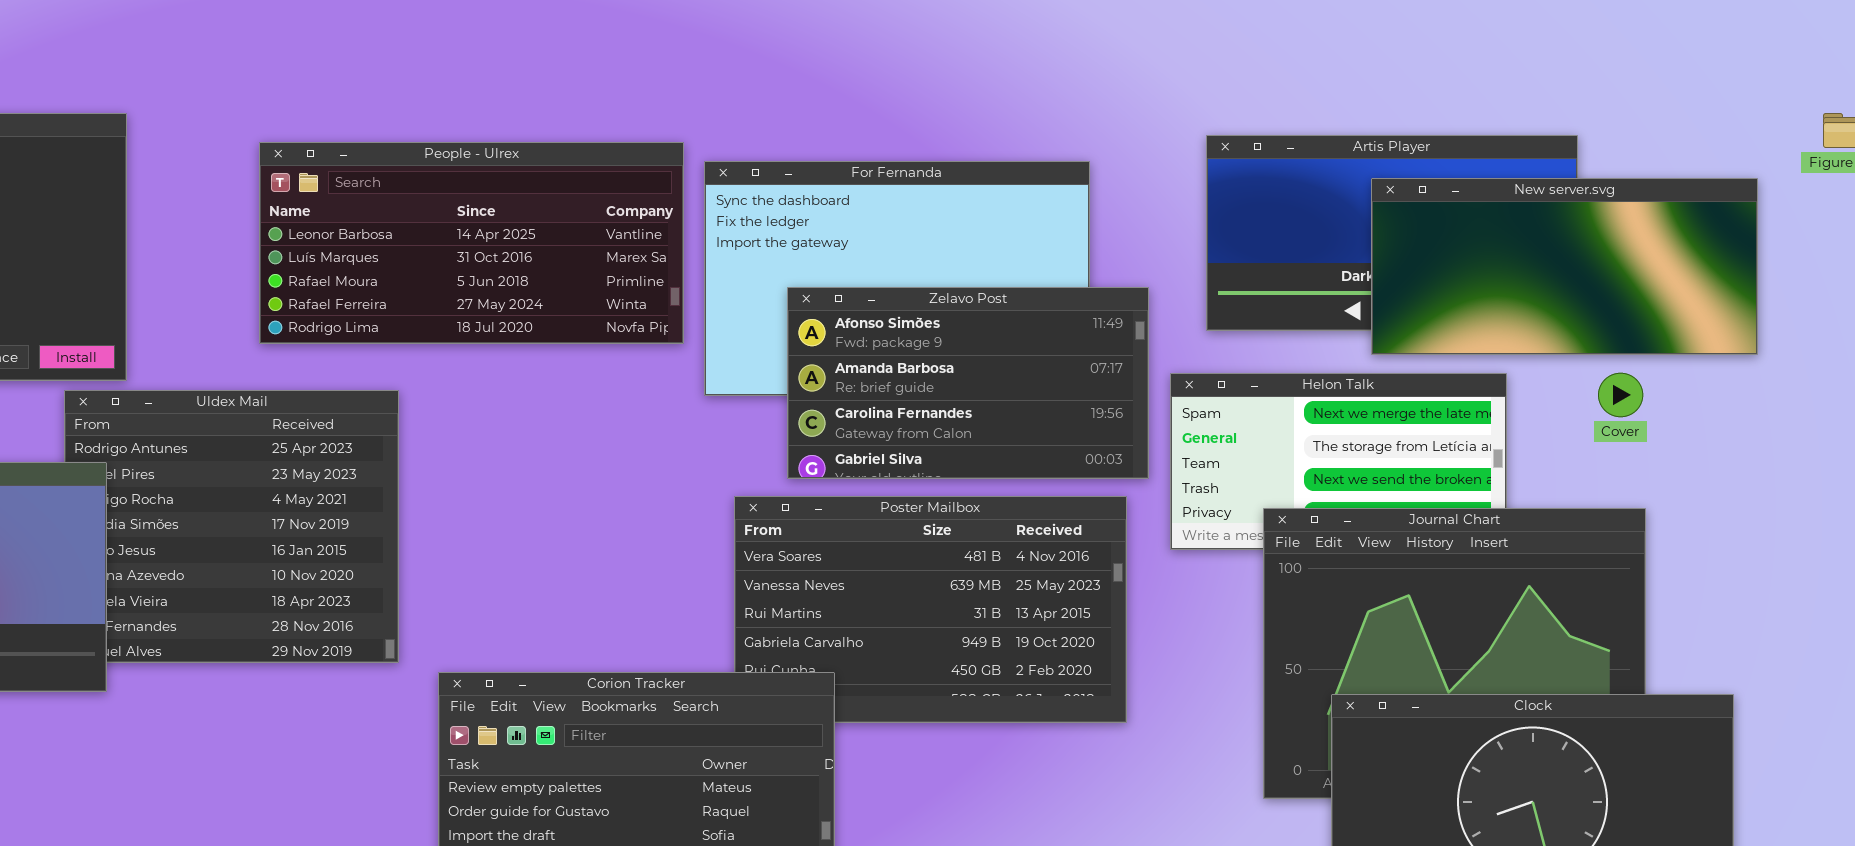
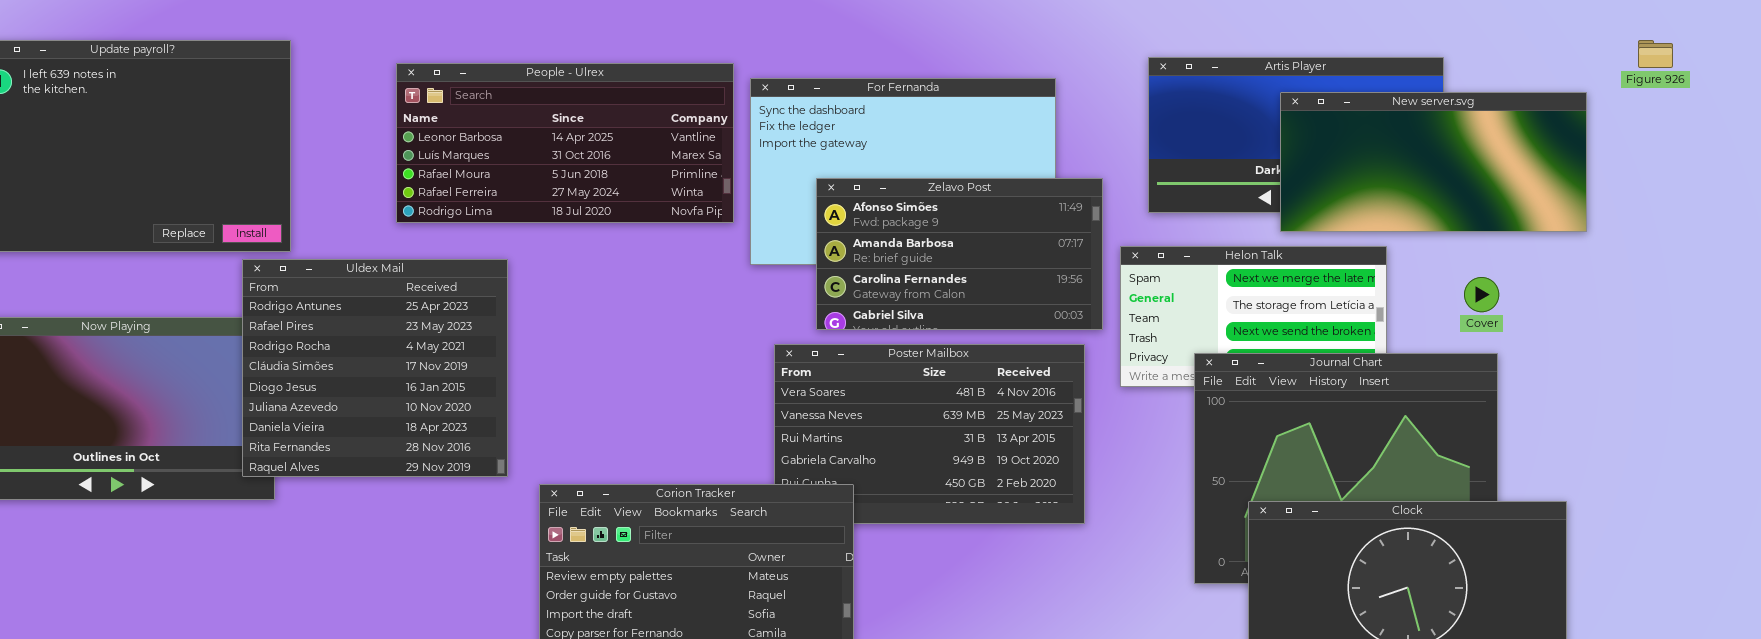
Cover: [1598,373,1643,417] -> [1464,277,1499,312], moved
Uldex Mail: [64,390,399,663] -> [242,259,508,477], raised

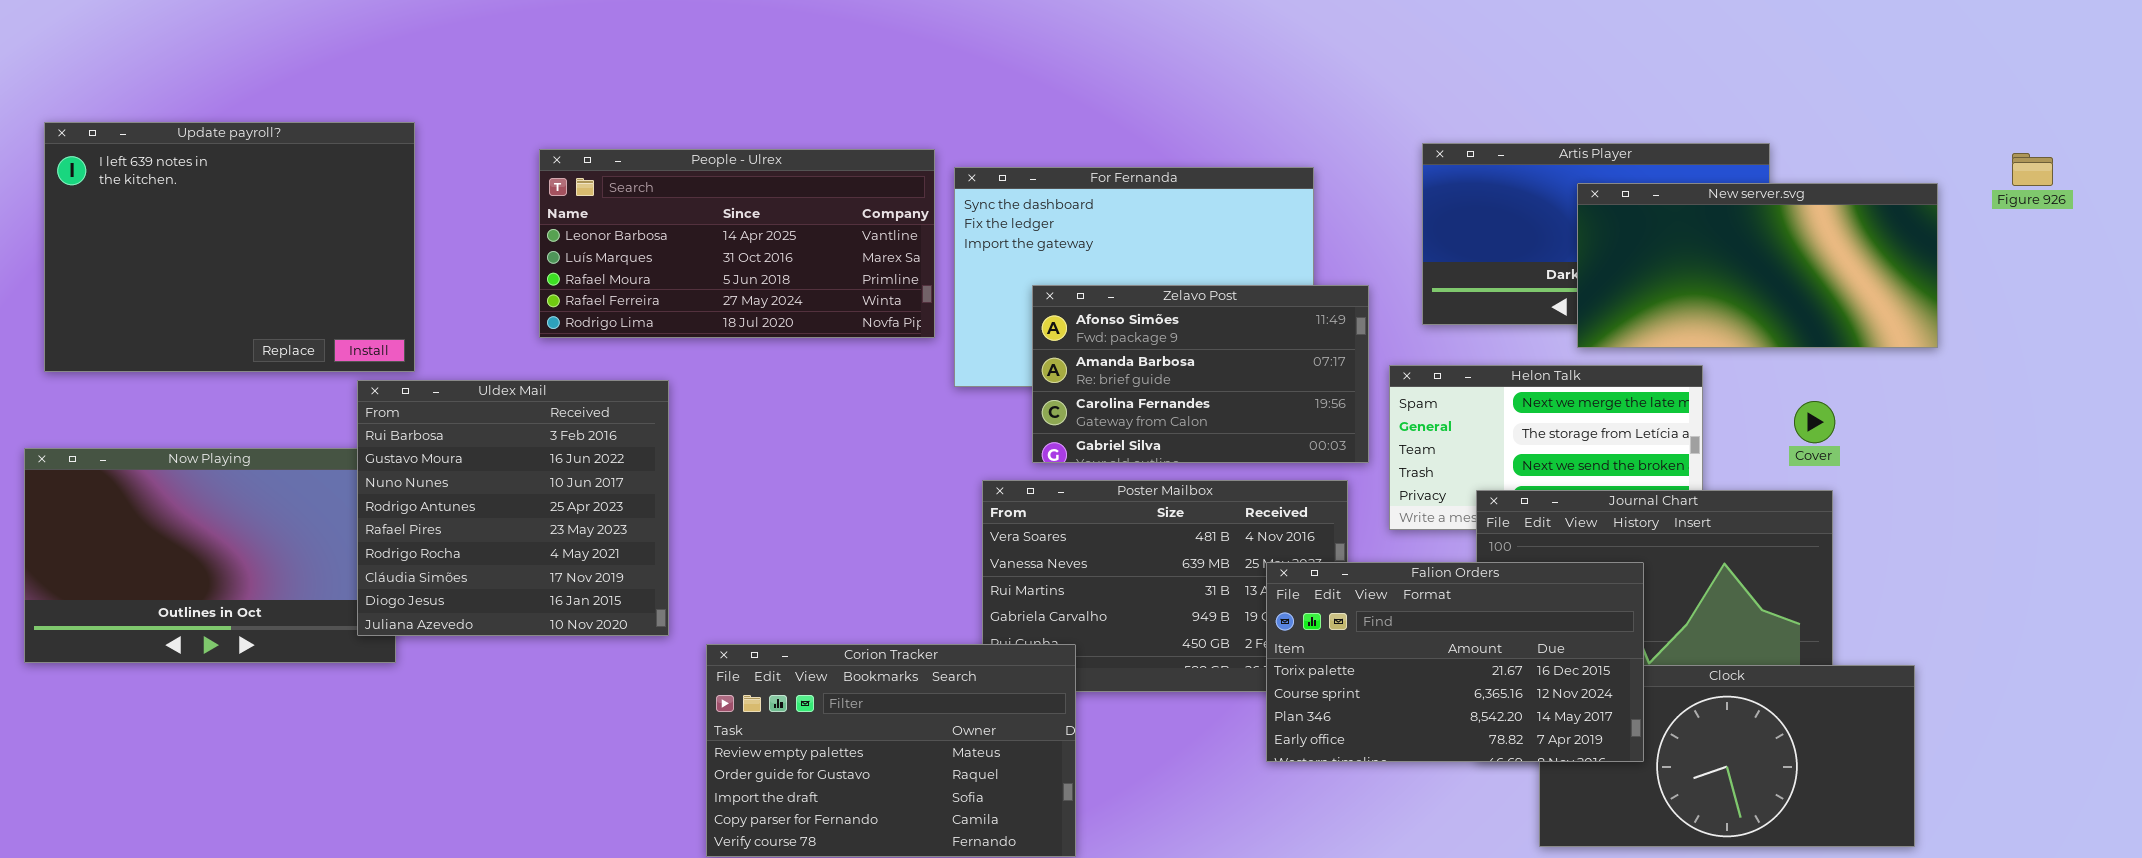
Figure 926: [1638,40,1673,68] -> [2012,153,2053,186], moved
Uldex Mail: [242,259,508,477] -> [357,380,669,636], scrolled up 3 rows
Falion Orders: none -> [1266,562,1644,762], opened

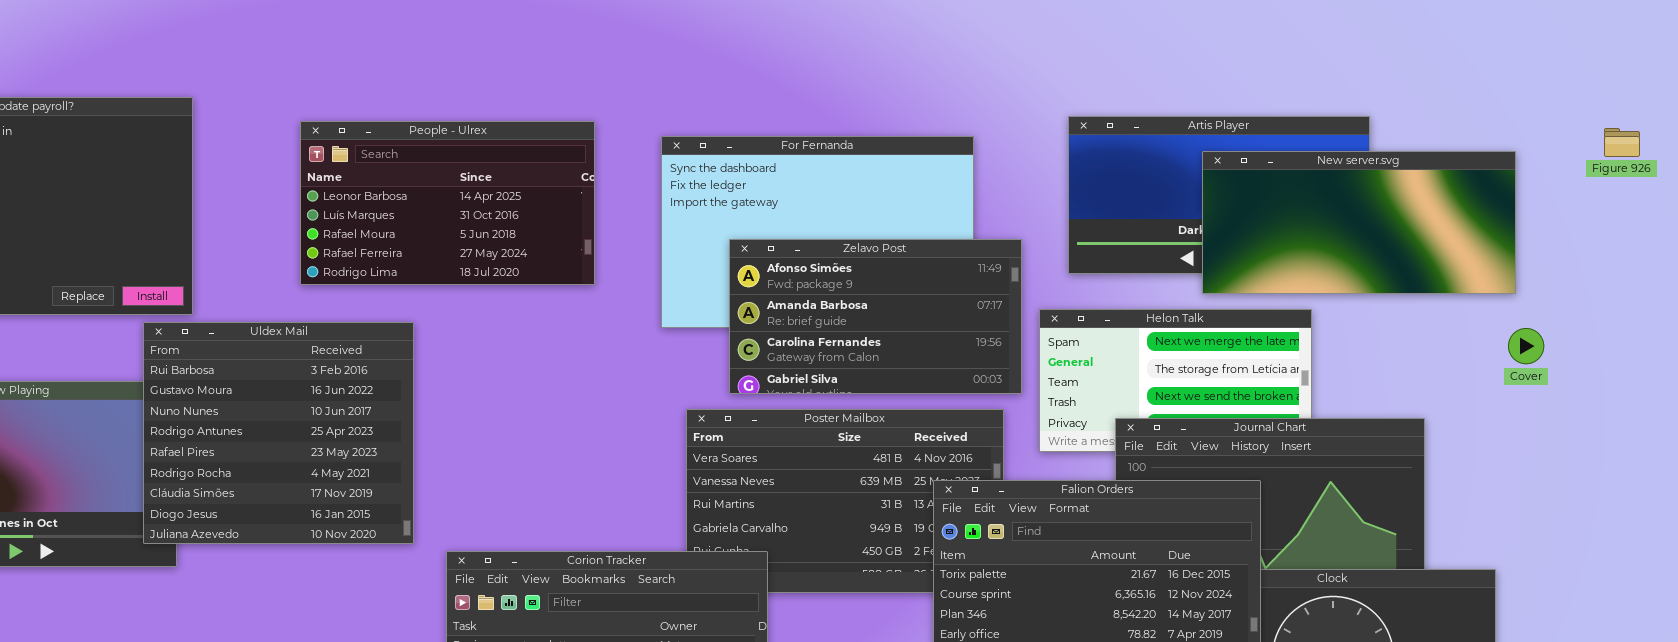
People - Ulrex: [539,149,935,338] -> [300,121,595,285], resized
Figure 926: [2012,153,2053,186] -> [1604,128,1640,157], moved
Cover: [1794,401,1835,443] -> [1508,328,1544,364], moved

